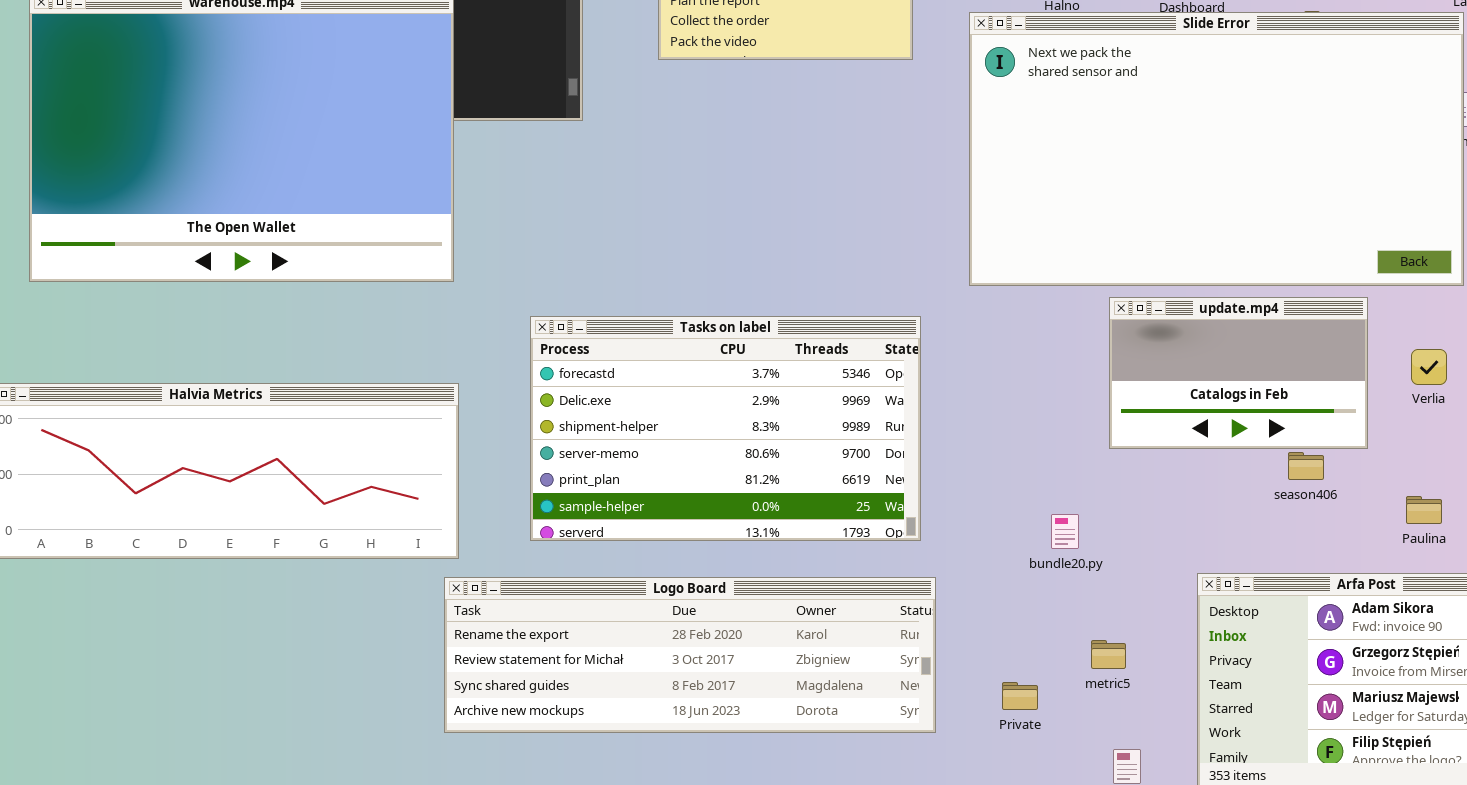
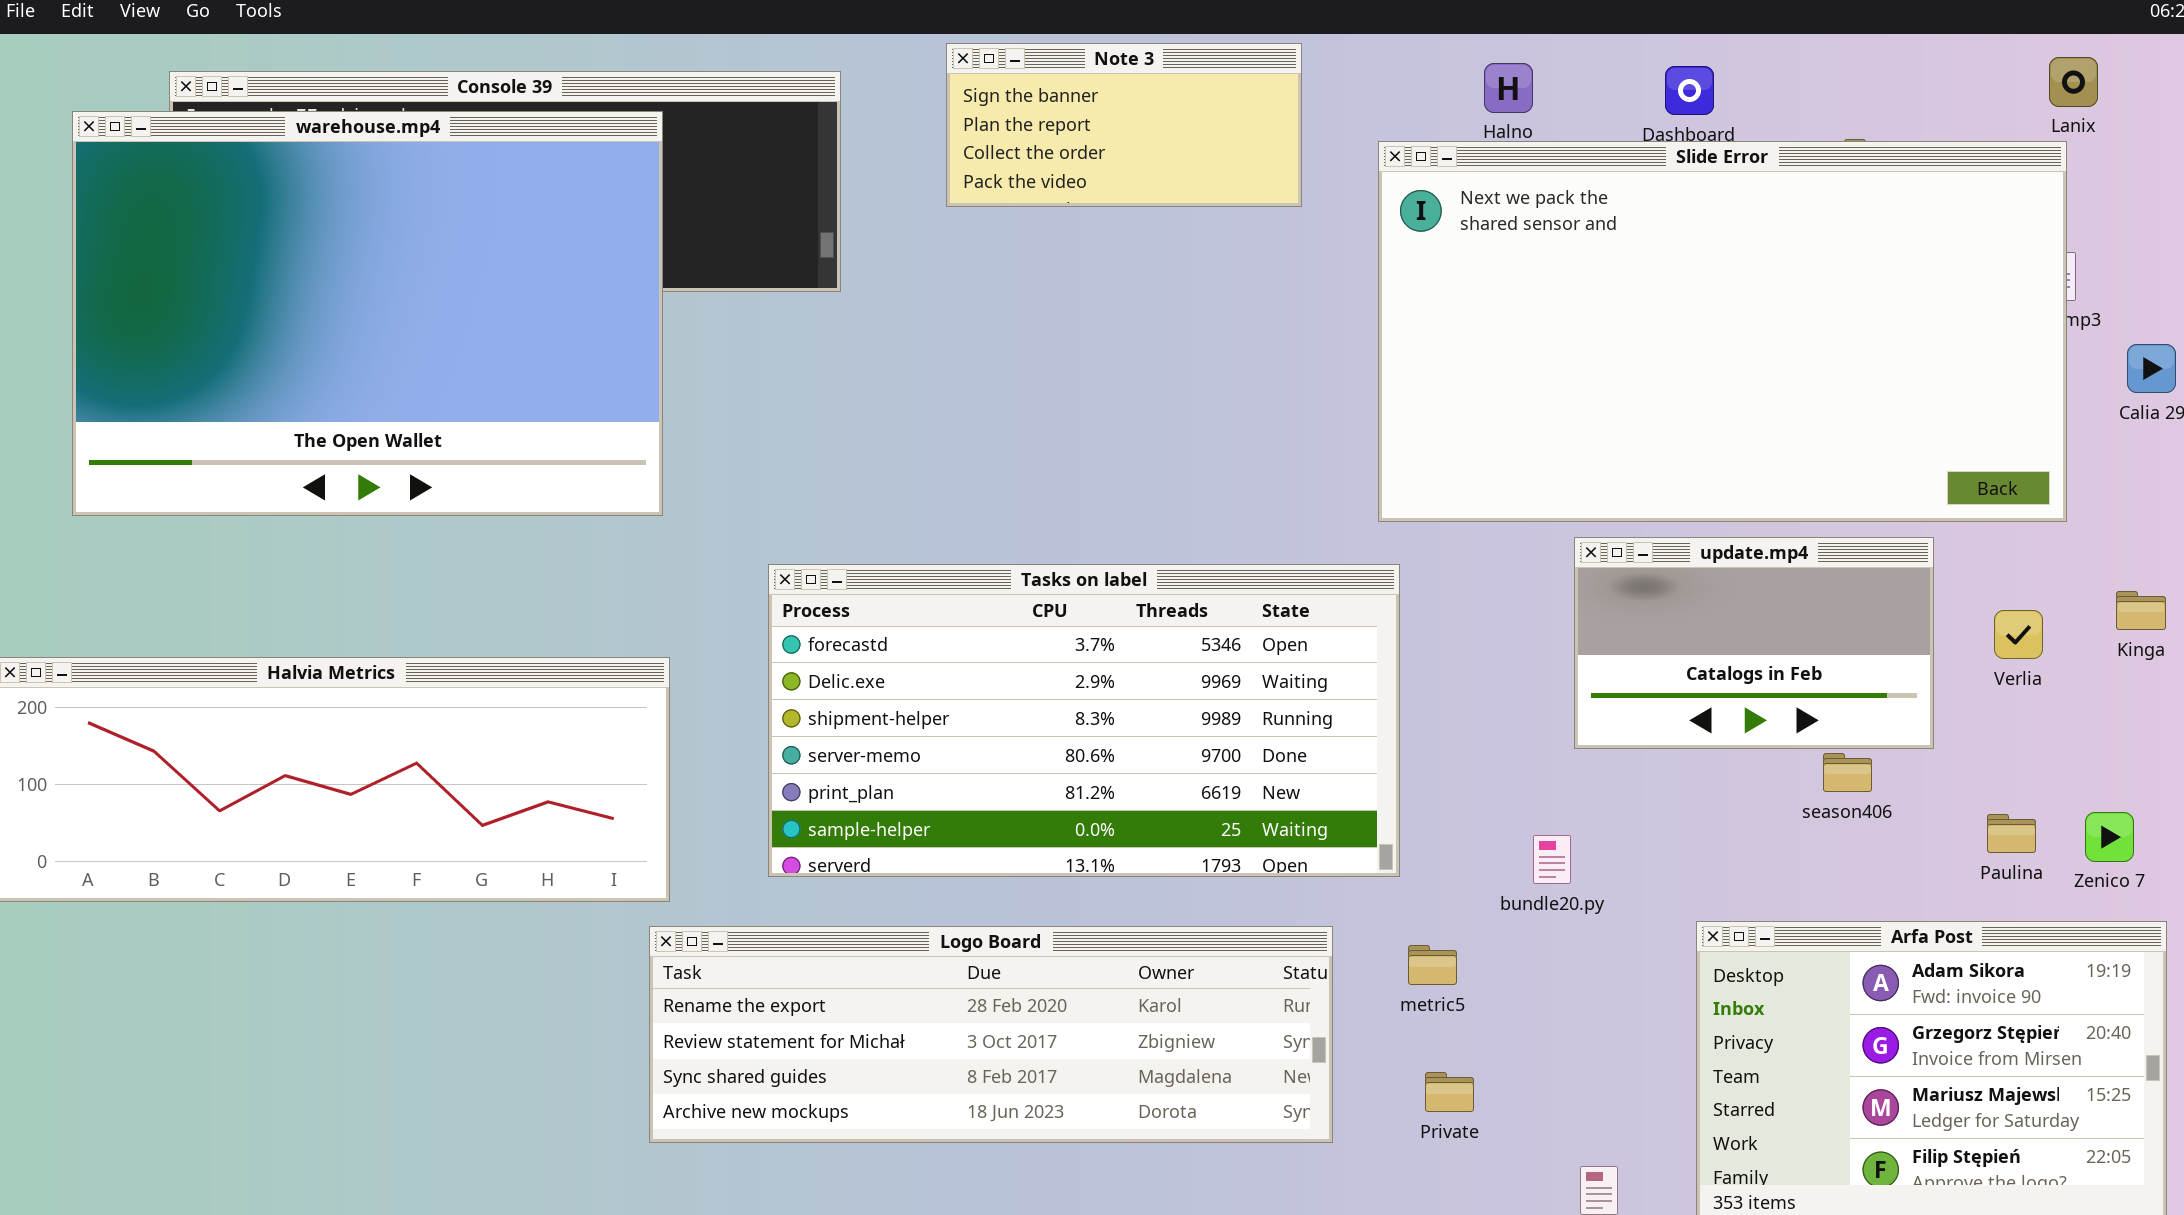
Tasks on label: [530,316,921,541] -> [768,564,1400,877], resized
bundle20.py: [1051,514,1079,549] -> [1533,835,1571,884], moved
metric5: [1091,640,1126,669] -> [1408,945,1457,985], moved

